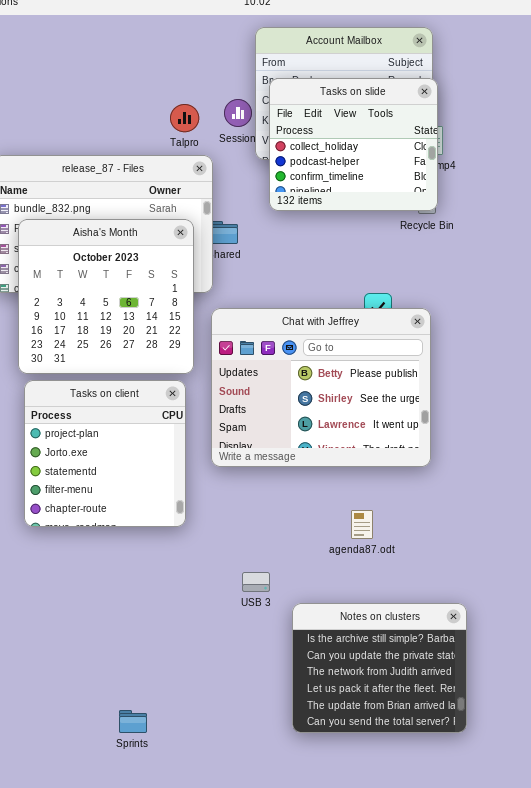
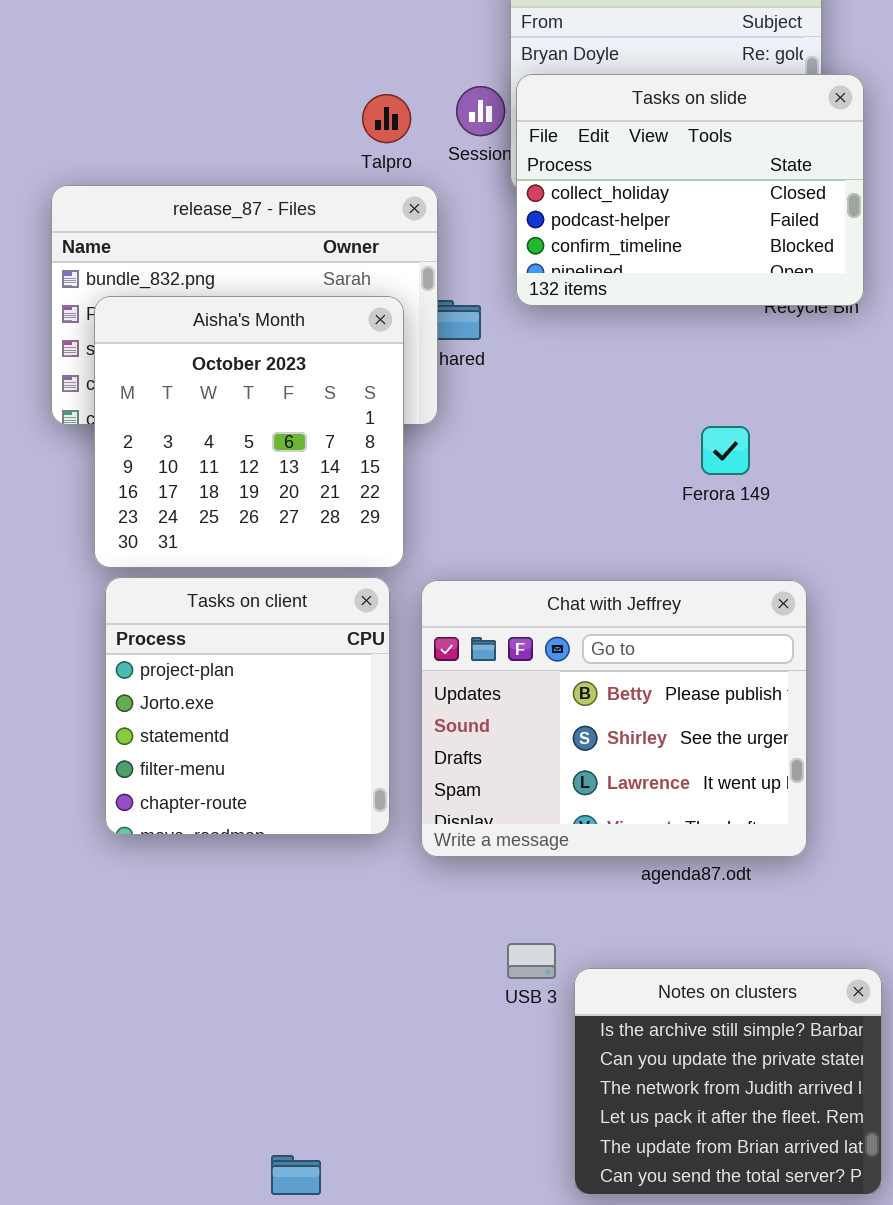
Tasks on slide: [269,78,438,211] -> [516,74,864,306], moved, resized
Chat with Jeffrey: [211,308,431,467] -> [421,580,807,857], moved
USB 3: [242,572,270,592] -> [507,943,556,979], moved

